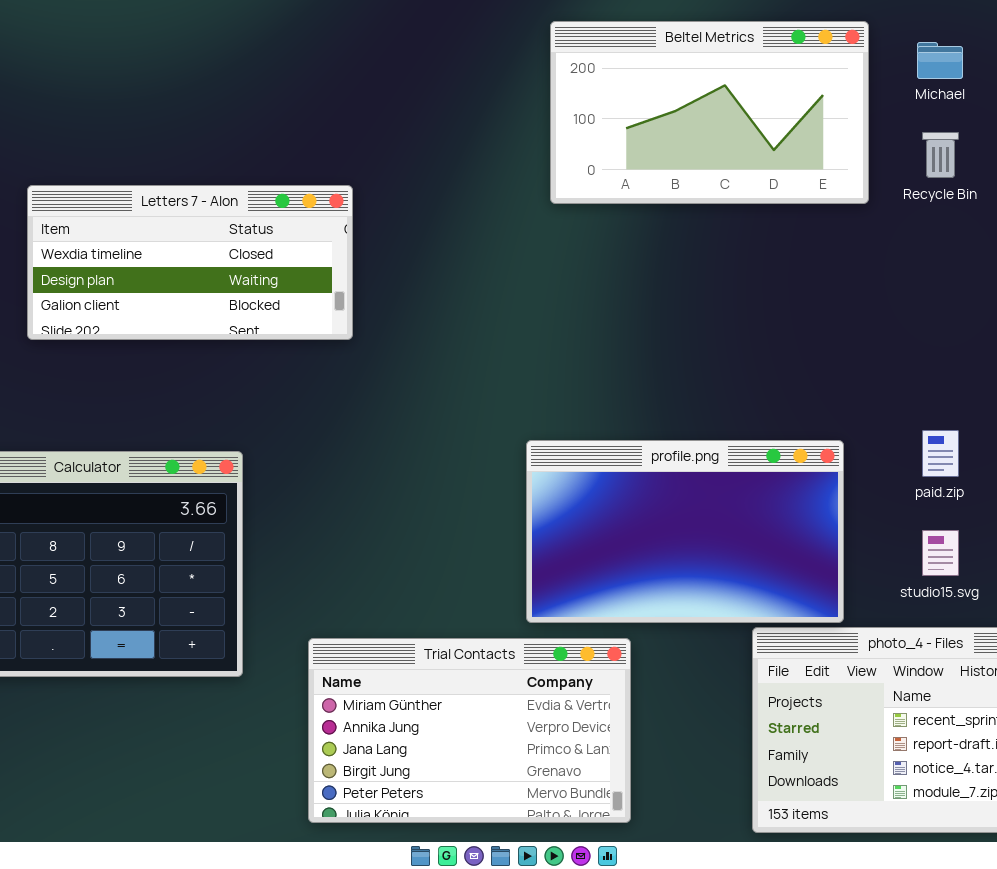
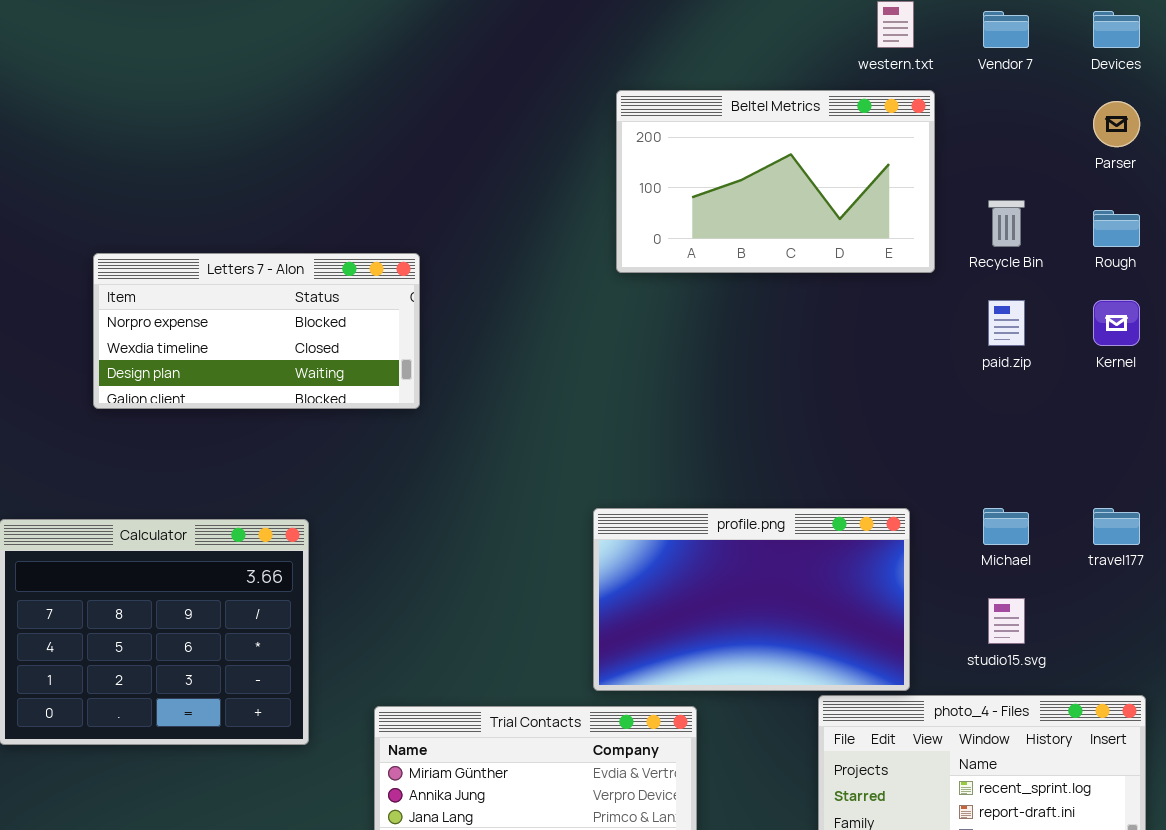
Michael: [917,42,963,79] -> [983,508,1029,545], moved
Letters 7 - Alon: [27,185,353,340] -> [93,253,420,409], scrolled up 1 row
paid.zip: [922,430,959,477] -> [988,300,1025,346], moved

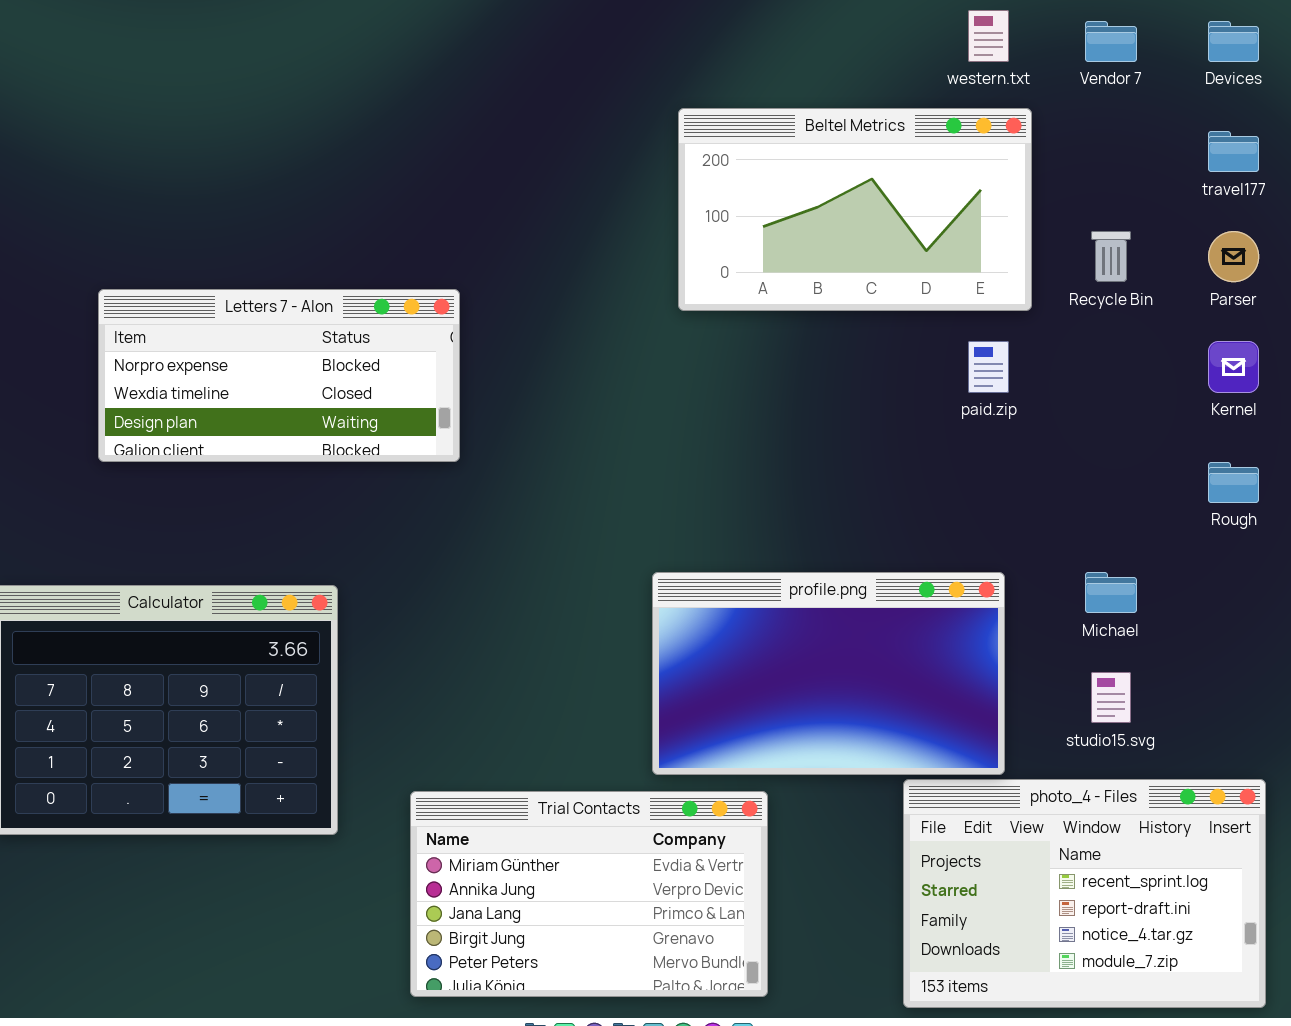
Parser: [1093,101,1140,147] -> [1208,231,1259,282], moved
Rough: [1093,210,1140,247] -> [1208,462,1259,503], moved
paid.zip: [988,300,1025,346] -> [968,341,1009,393], moved
travel177: [1093,508,1140,545] -> [1208,131,1259,172], moved

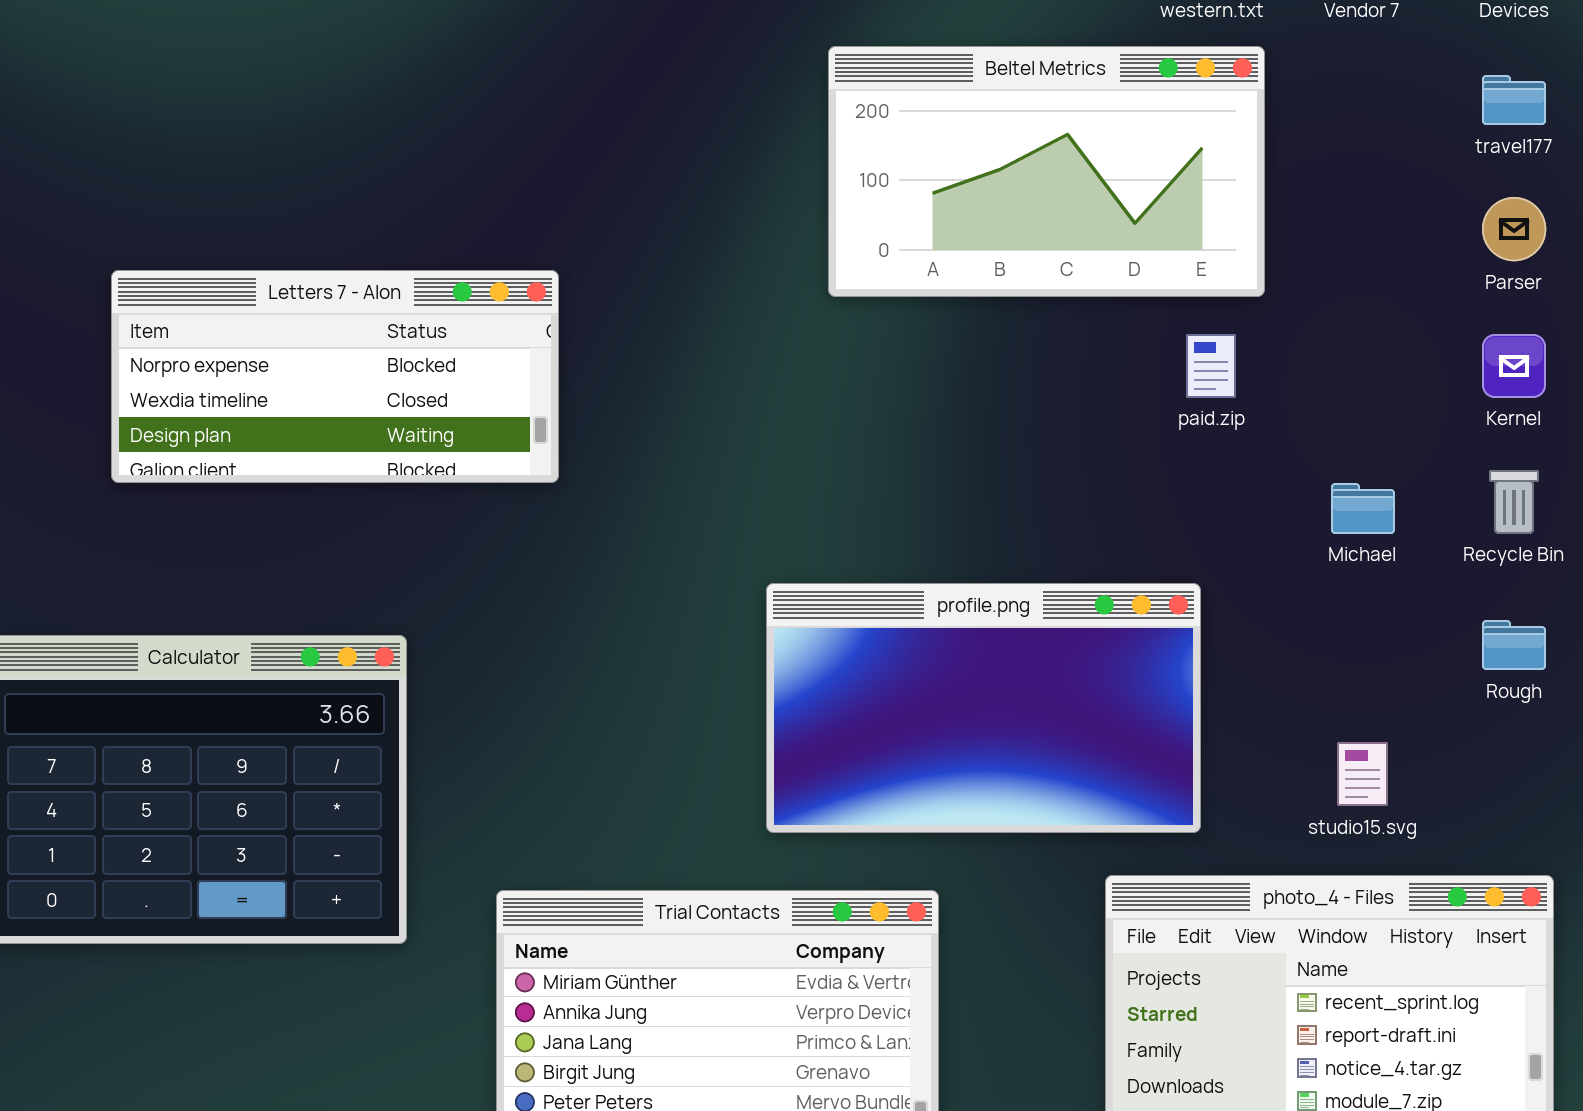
Recycle Bin: [1091,231,1131,282] -> [1489,470,1539,534], moved
Rough: [1208,462,1259,503] -> [1482,620,1546,670], moved
profile.png: [652,572,1005,775] -> [766,583,1201,833], moved
Michael: [1085,572,1137,613] -> [1331,483,1395,534], moved

